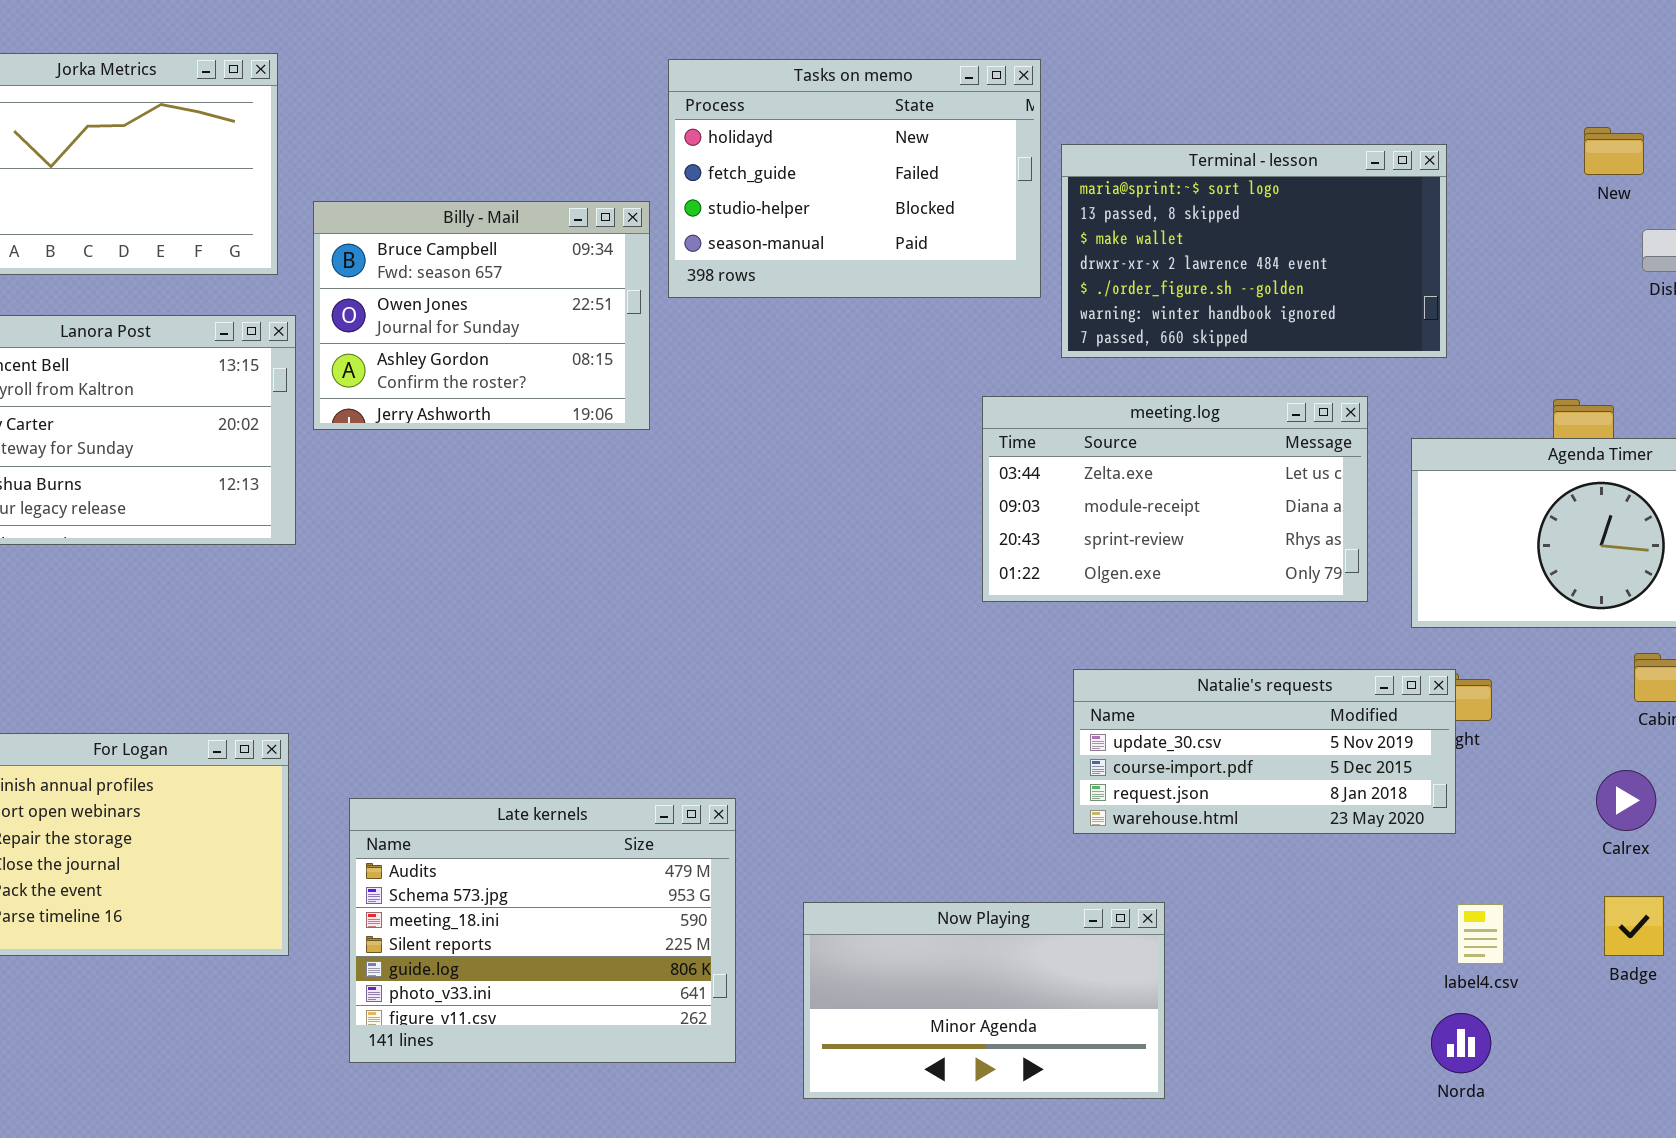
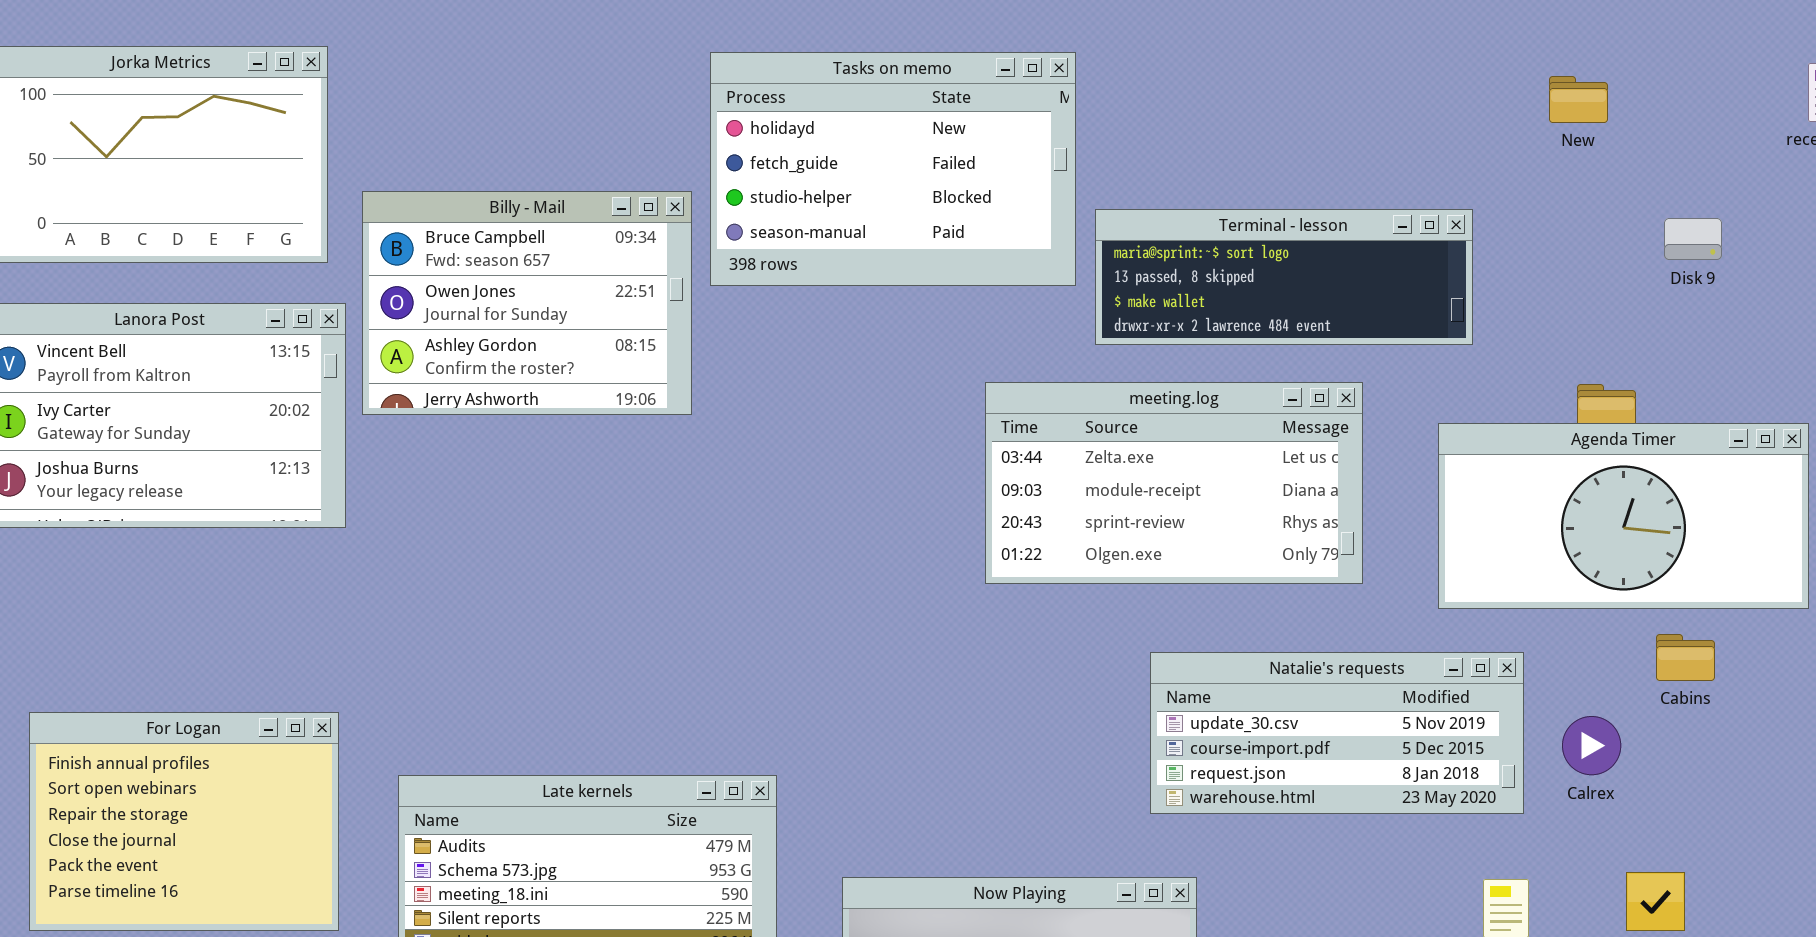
New: [1584,127,1644,175] -> [1549,76,1608,123], moved
Terminal - lesson: [1061,144,1447,358] -> [1095,209,1473,345], resized
meeting.log: [982,396,1368,602] -> [985,382,1363,584], moved
Natalie's requests: [1073,669,1456,834] -> [1150,652,1524,814], moved
Calrex: [1596,770,1656,831] -> [1562,716,1621,775], moved

